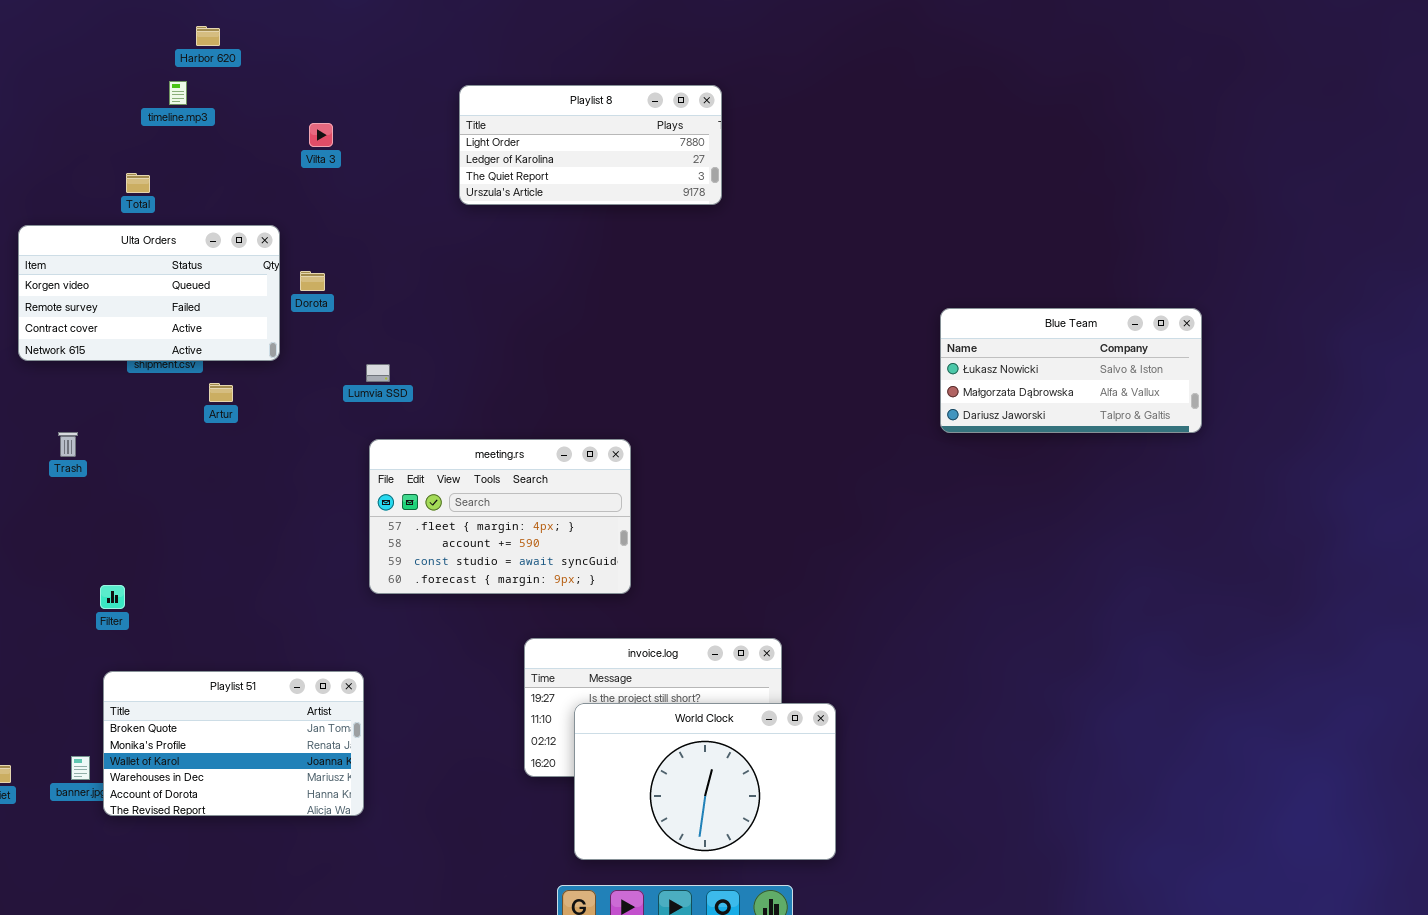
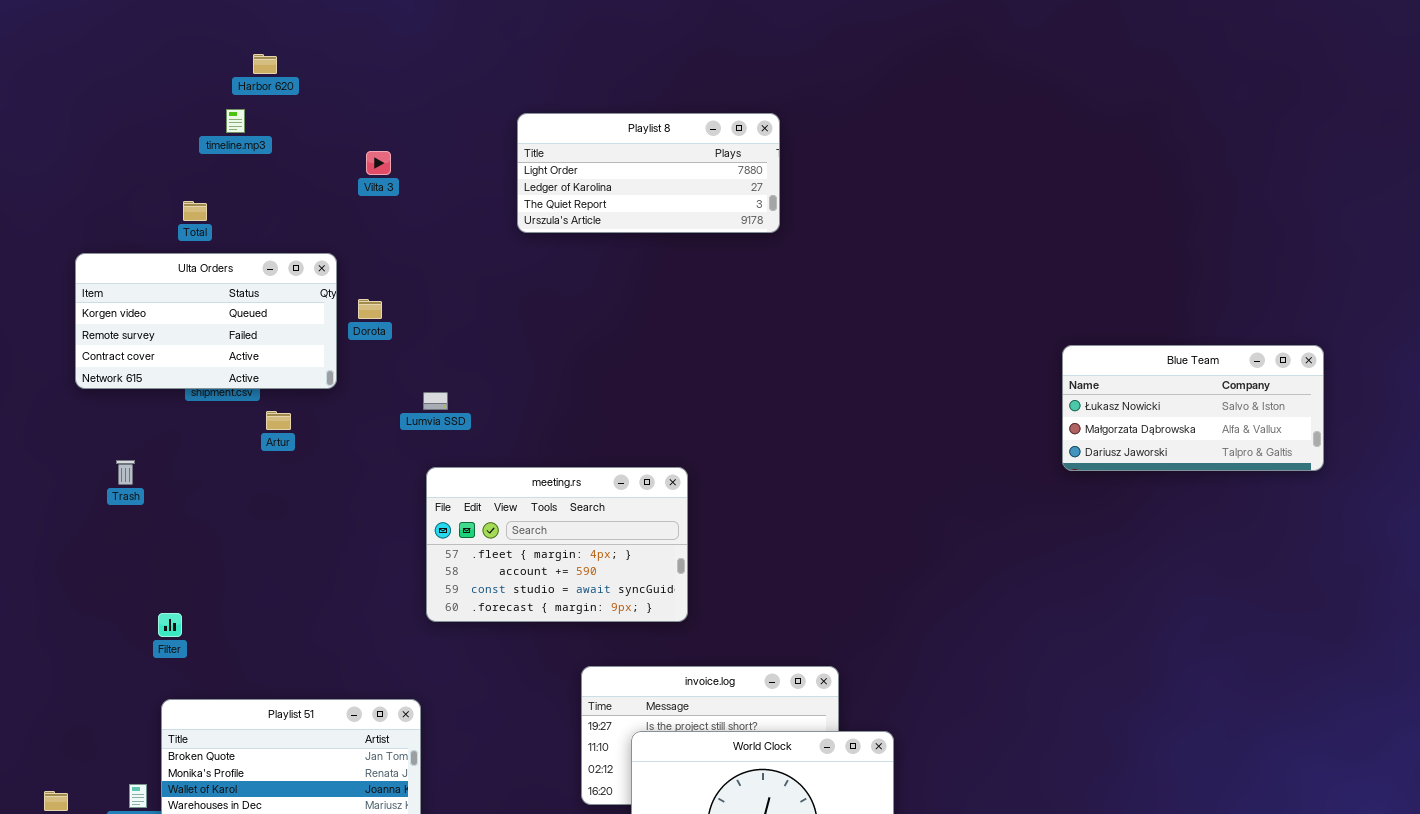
Blue Team: [940,308,1202,433] -> [1062,345,1324,471], moved

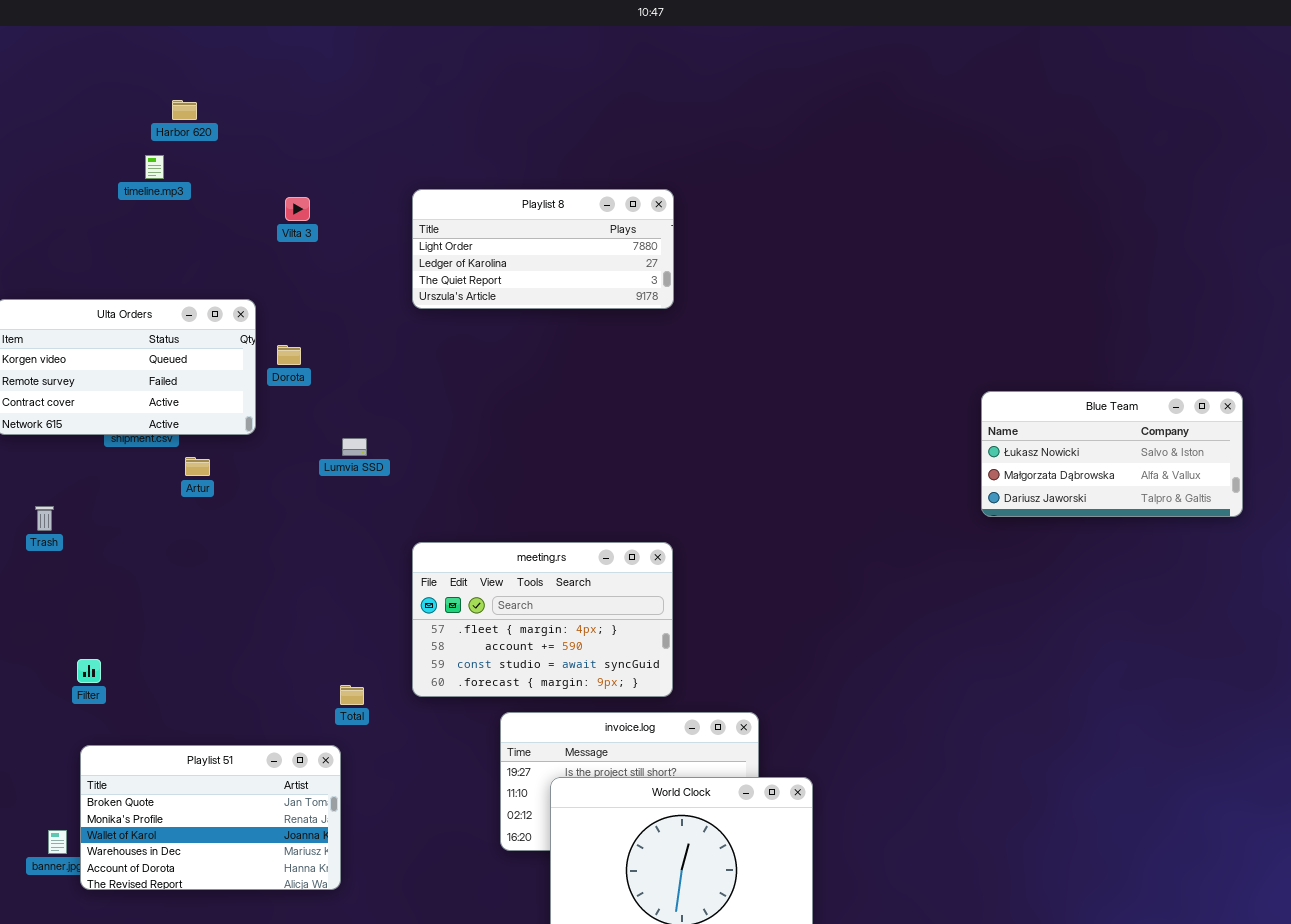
Playlist 8: [517,113,780,233] -> [412,189,674,309], moved
Total: [183,201,207,221] -> [340,685,364,705], moved
meeting.rs: [426,467,688,622] -> [412,542,673,697], moved

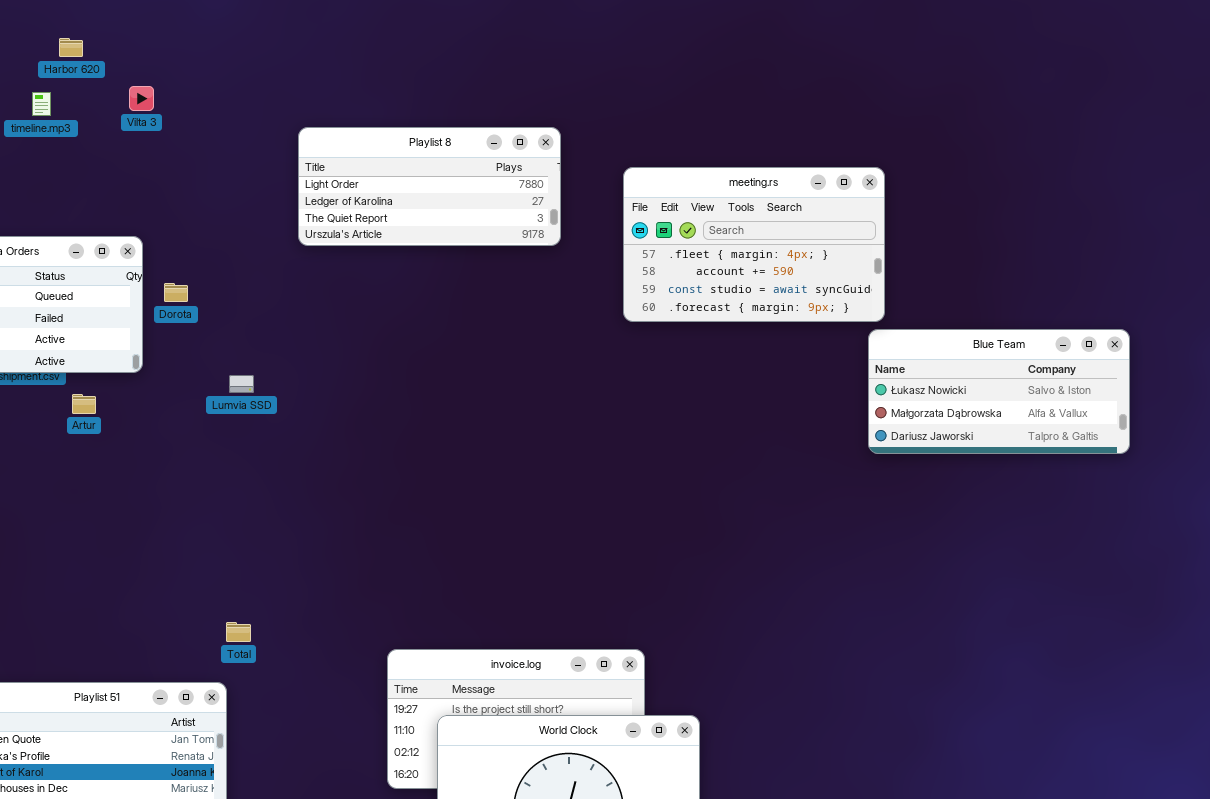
Vilta 3: [285,197,310,221] -> [129,86,154,111], moved
meeting.rs: [412,542,673,697] -> [623,167,885,322], moved

